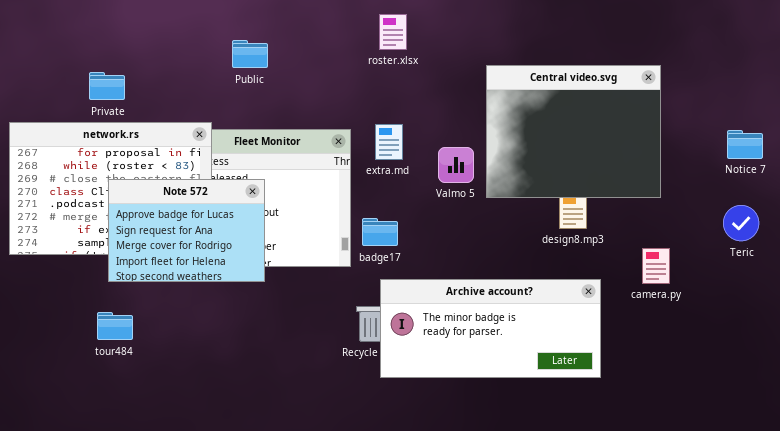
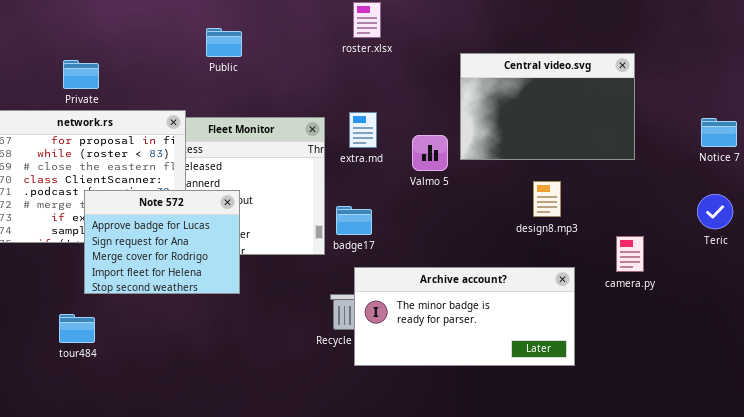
Central video.svg: [486,65,661,198] -> [460,53,635,160], resized
Note 572: [108,179,265,282] -> [84,190,240,294], moved
tour484: [97,312,133,340] -> [59,314,95,343], moved

